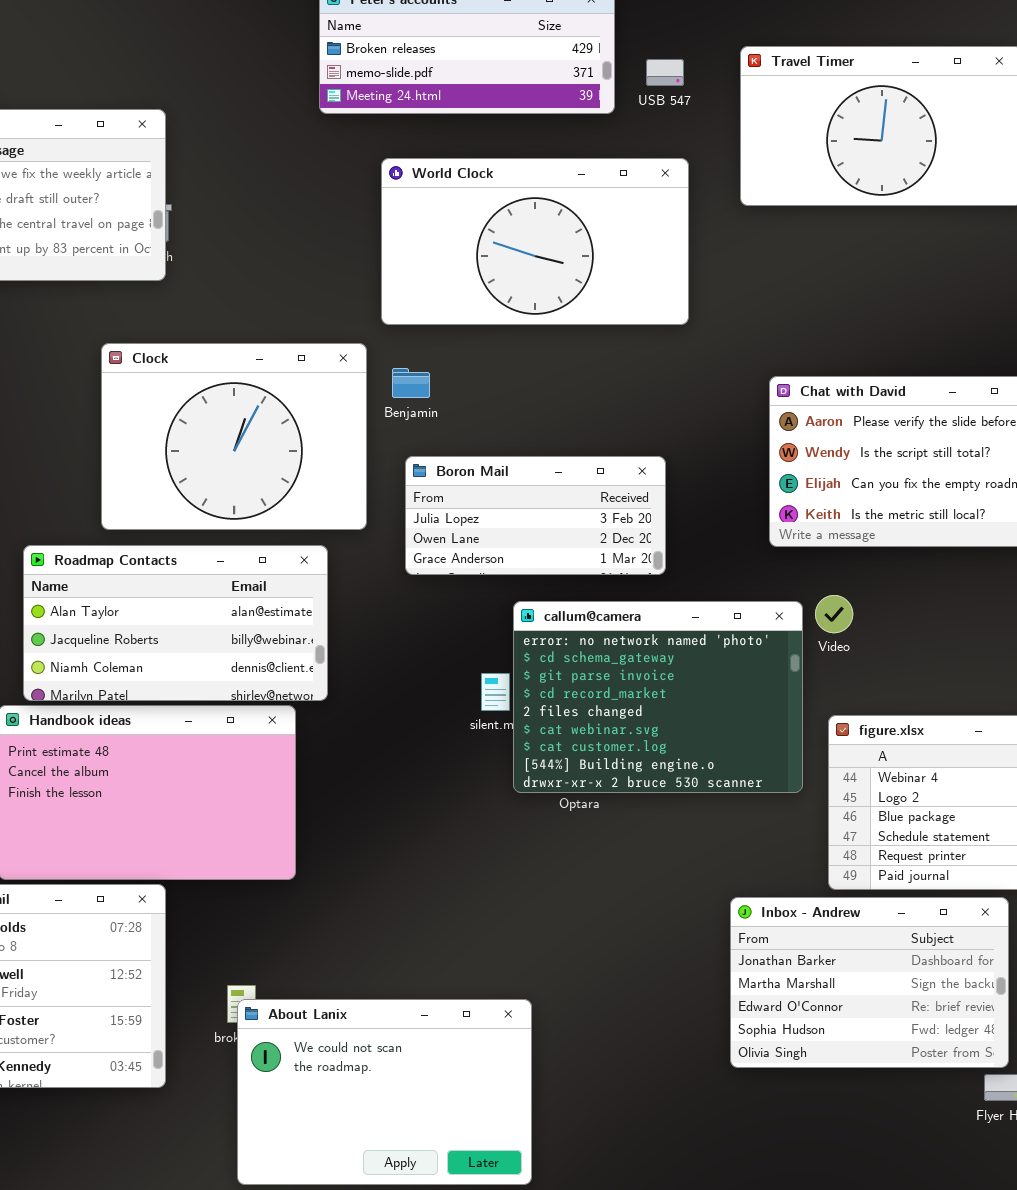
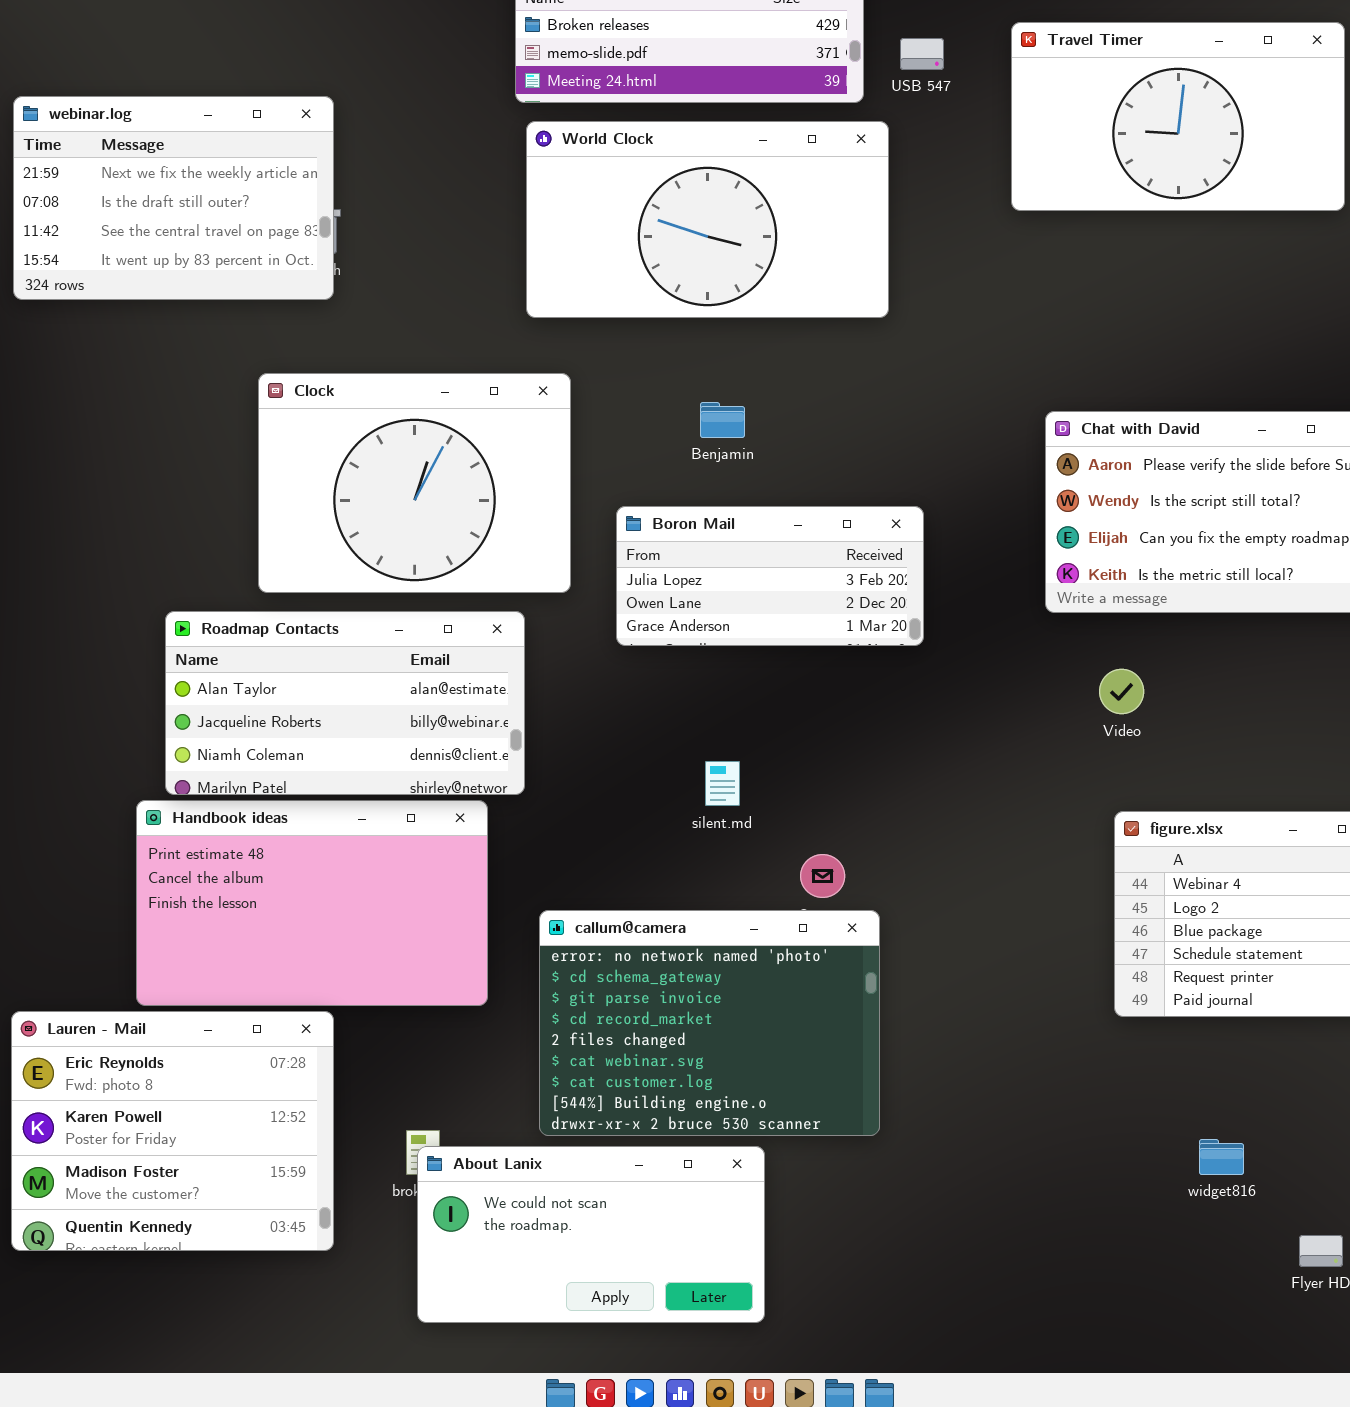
World Clock: [381,158,689,325] -> [526,121,889,318], moved
Benjamin: [392,368,430,398] -> [700,402,745,438], moved
callum@camera: [513,601,803,793] -> [539,910,880,1136], moved
Inbox - Andrew: [730,897,1009,1068] -> none, closed
About Lanix: [237,999,532,1185] -> [417,1146,765,1323], resized

